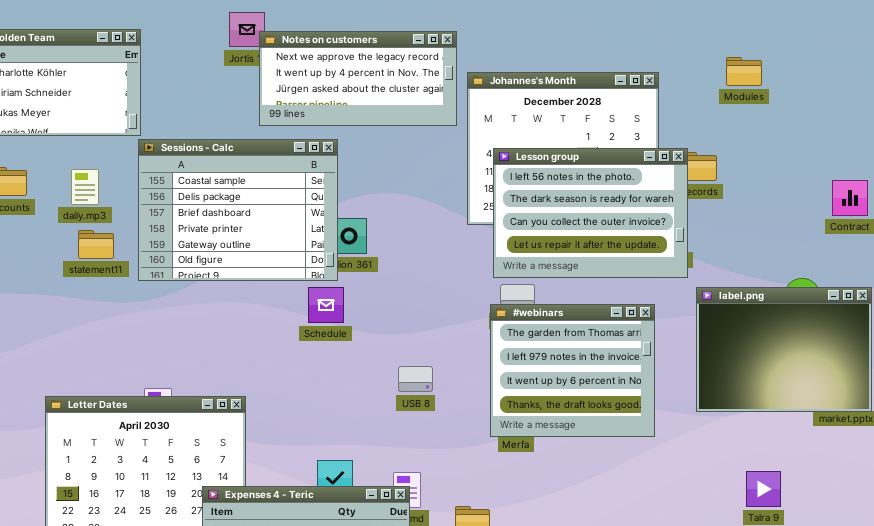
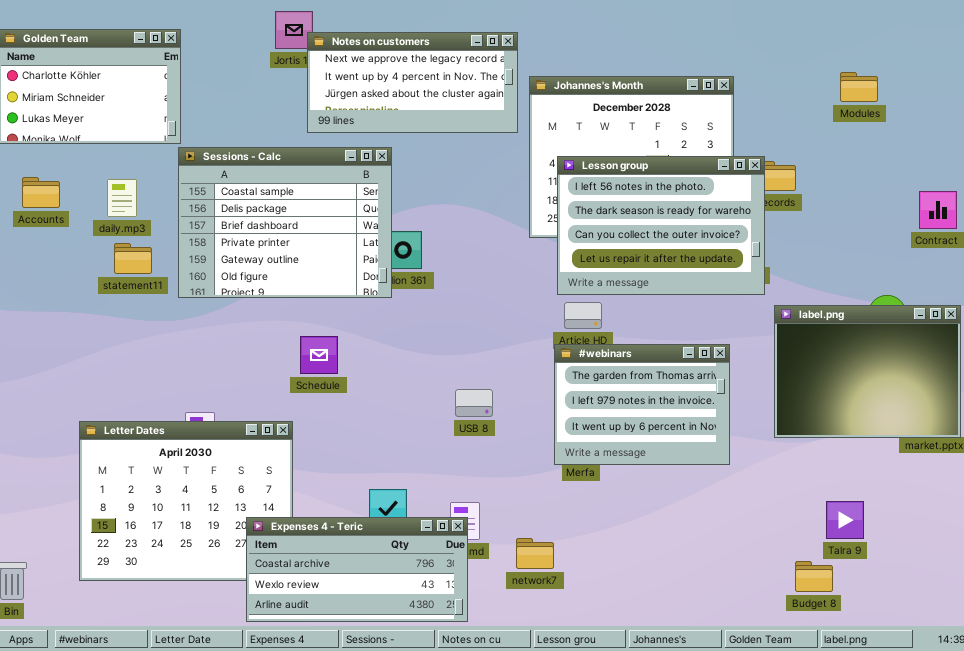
Modules: [726,57,762,86] -> [840,72,878,102], moved
Schedule: [308,287,344,323] -> [300,336,338,374], moved
#webinars: [490,304,655,437] -> [554,344,730,465], resized

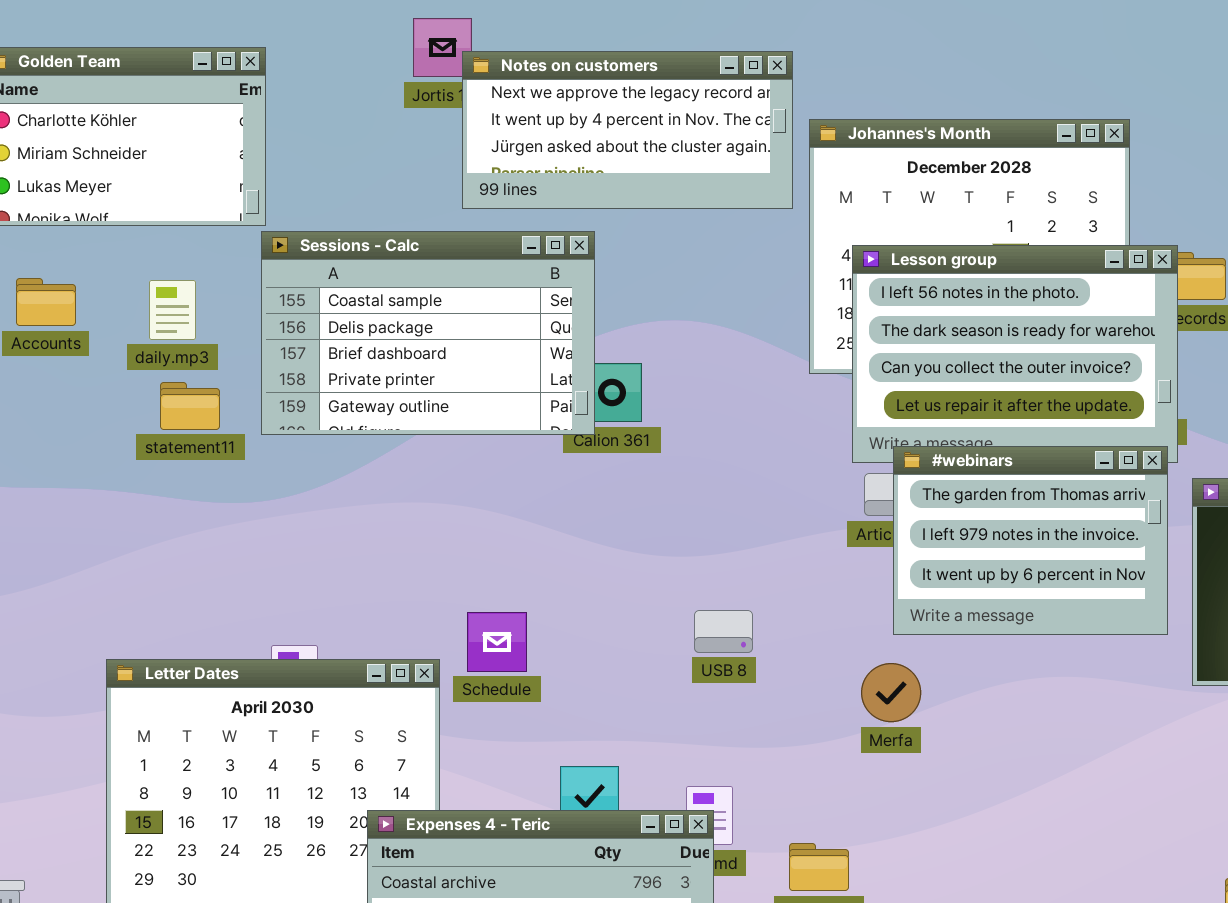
Sessions - Calc: [178,147,392,298] -> [261,231,595,435], resized
Schedule: [300,336,338,374] -> [467,612,527,672], moved
#webinars: [554,344,730,465] -> [893,446,1168,635], moved

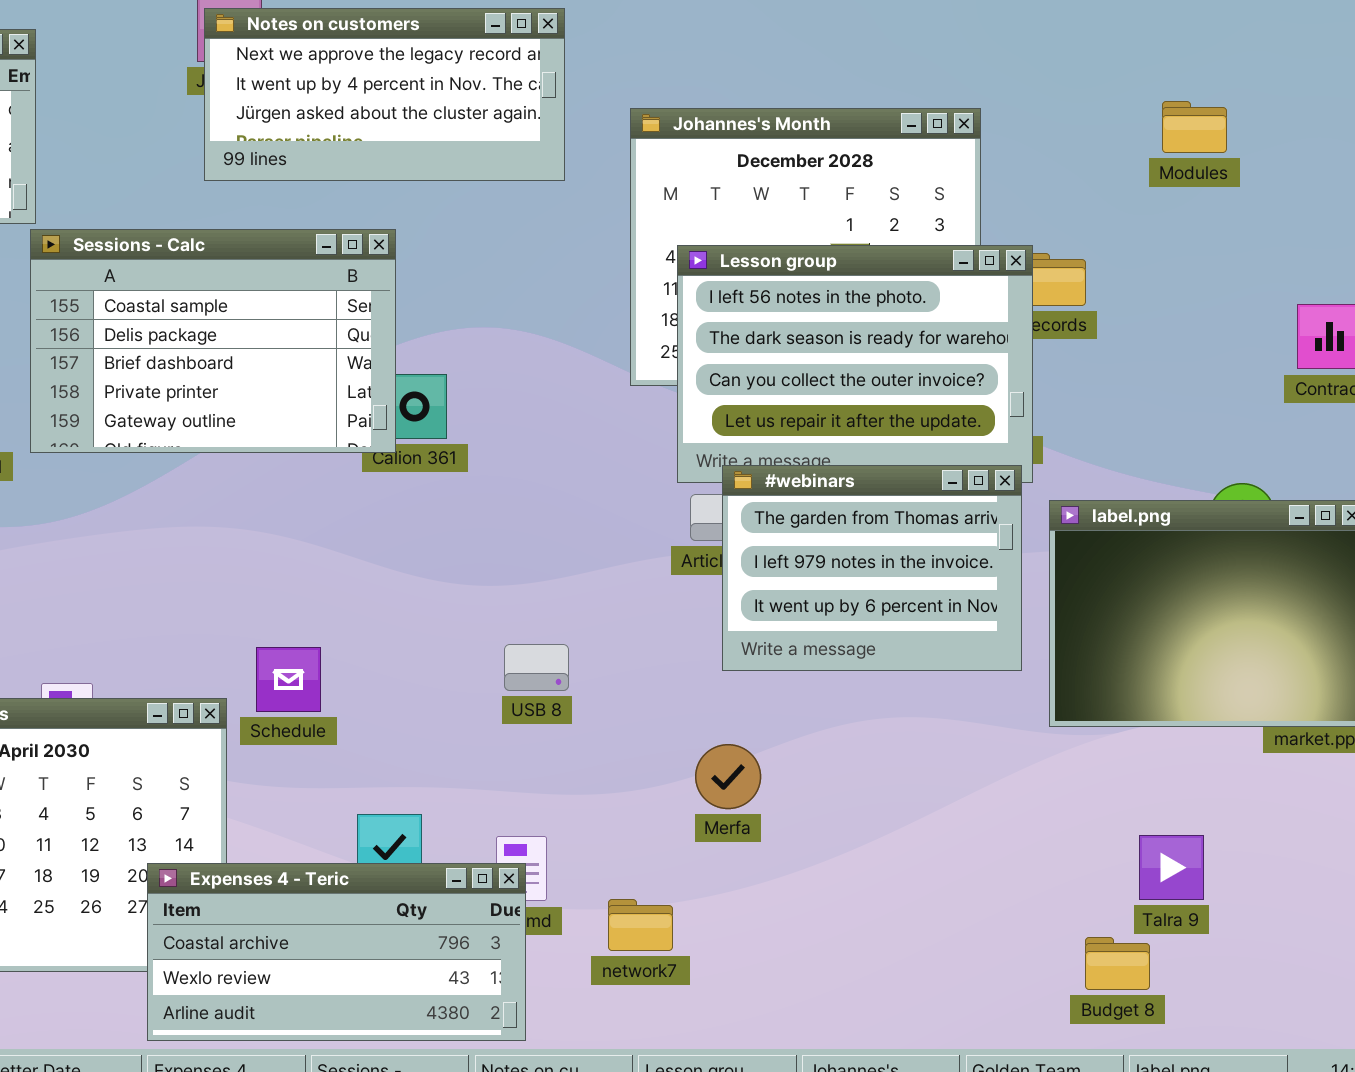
Notes on customers: [462,51,793,209] -> [204,8,565,181], moved
Merfa: [861,663,921,722] -> [695,744,761,809], moved

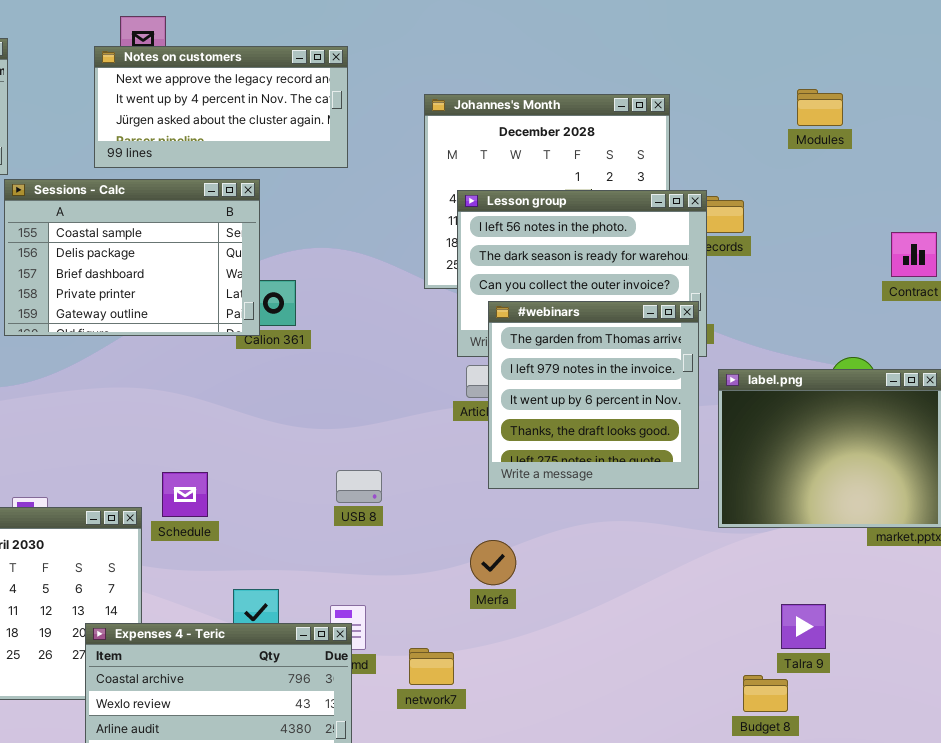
Notes on customers: [204,8,565,181] -> [94,46,348,168], moved
#webinars: [722,465,1022,671] -> [488,301,699,489], resized

